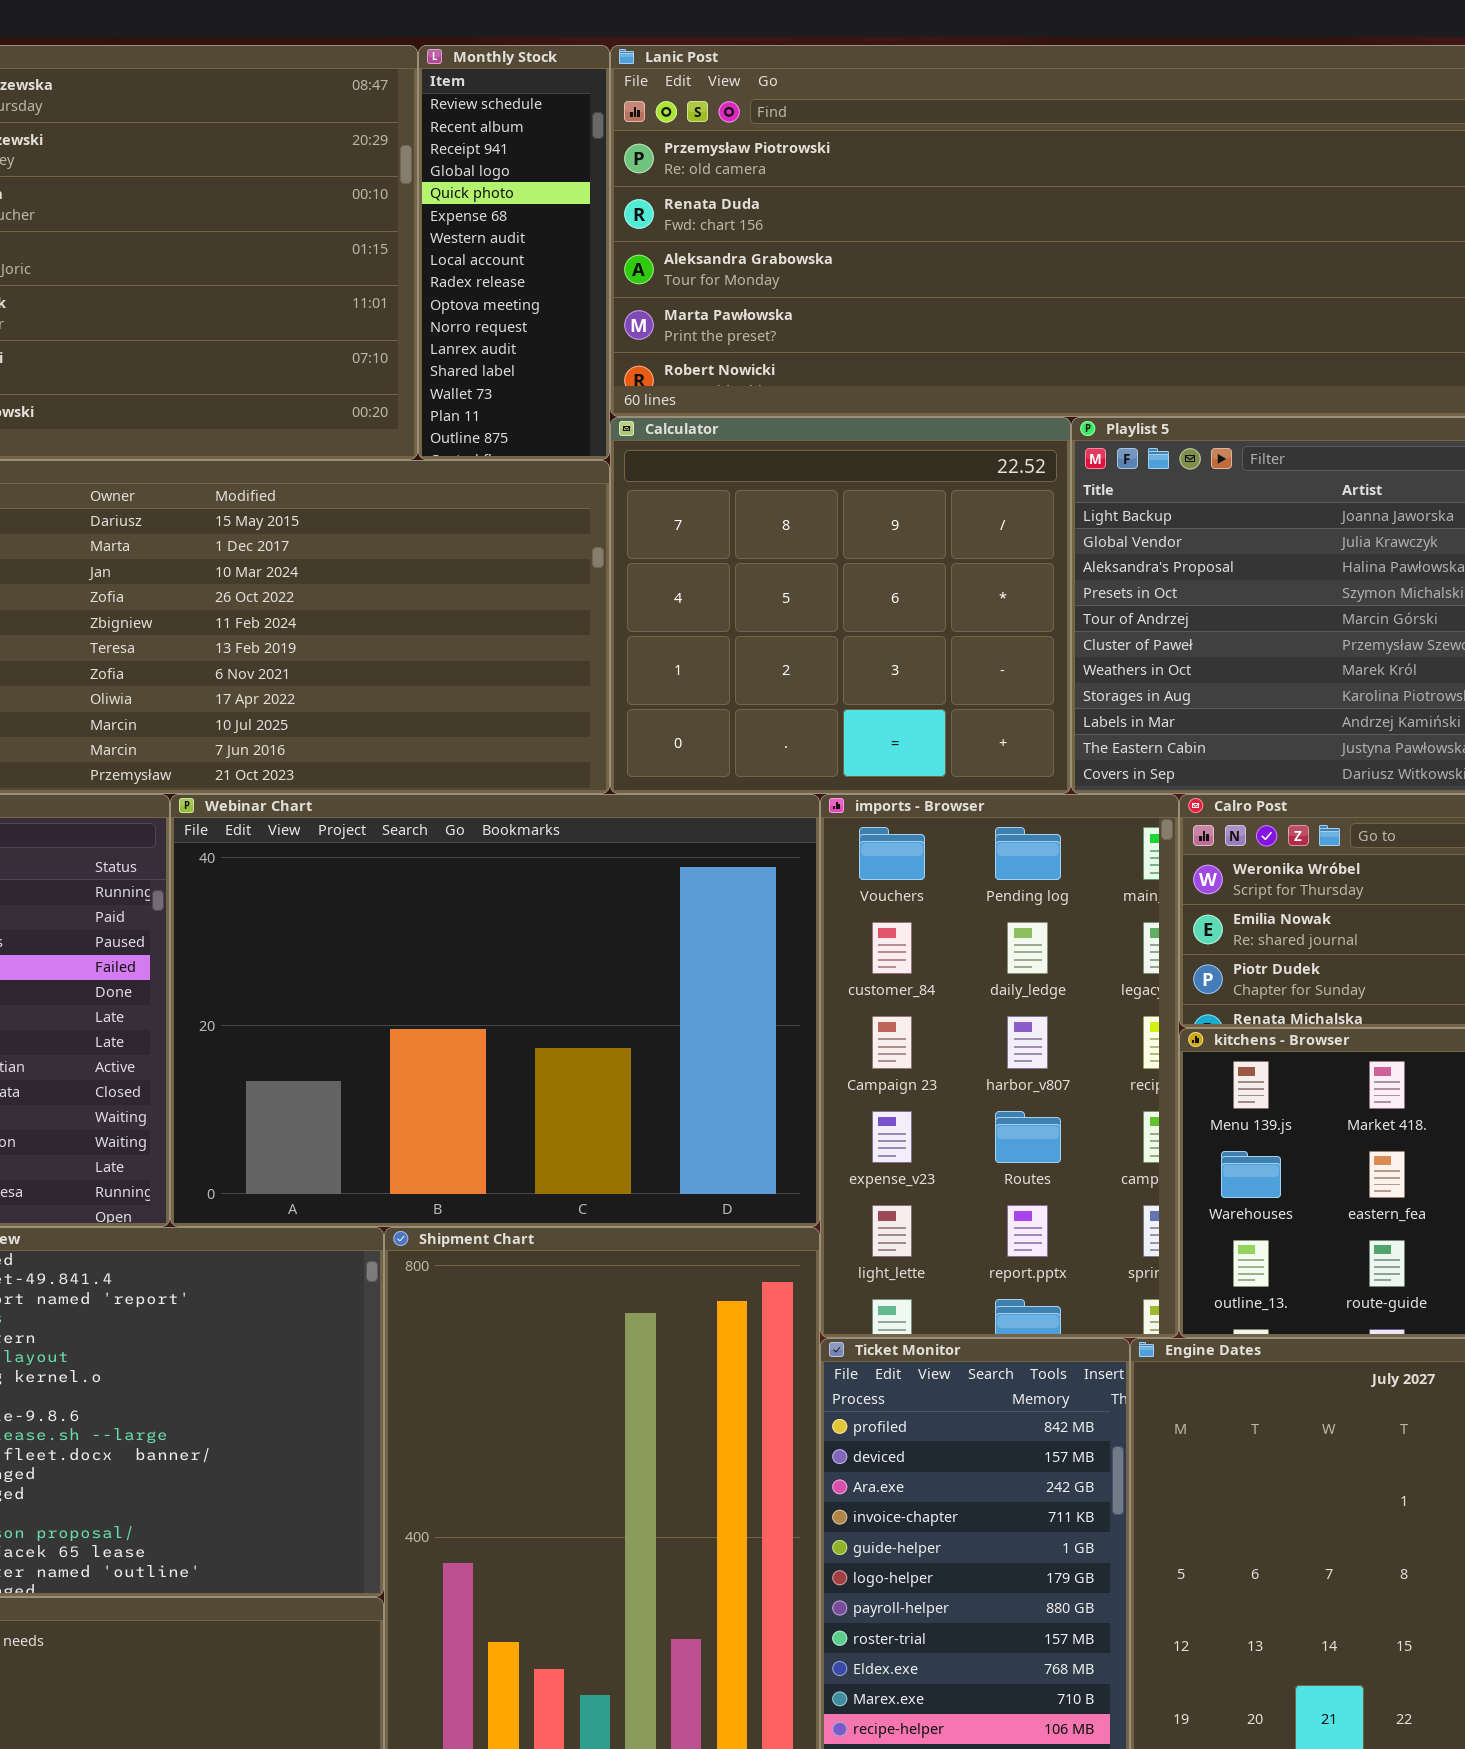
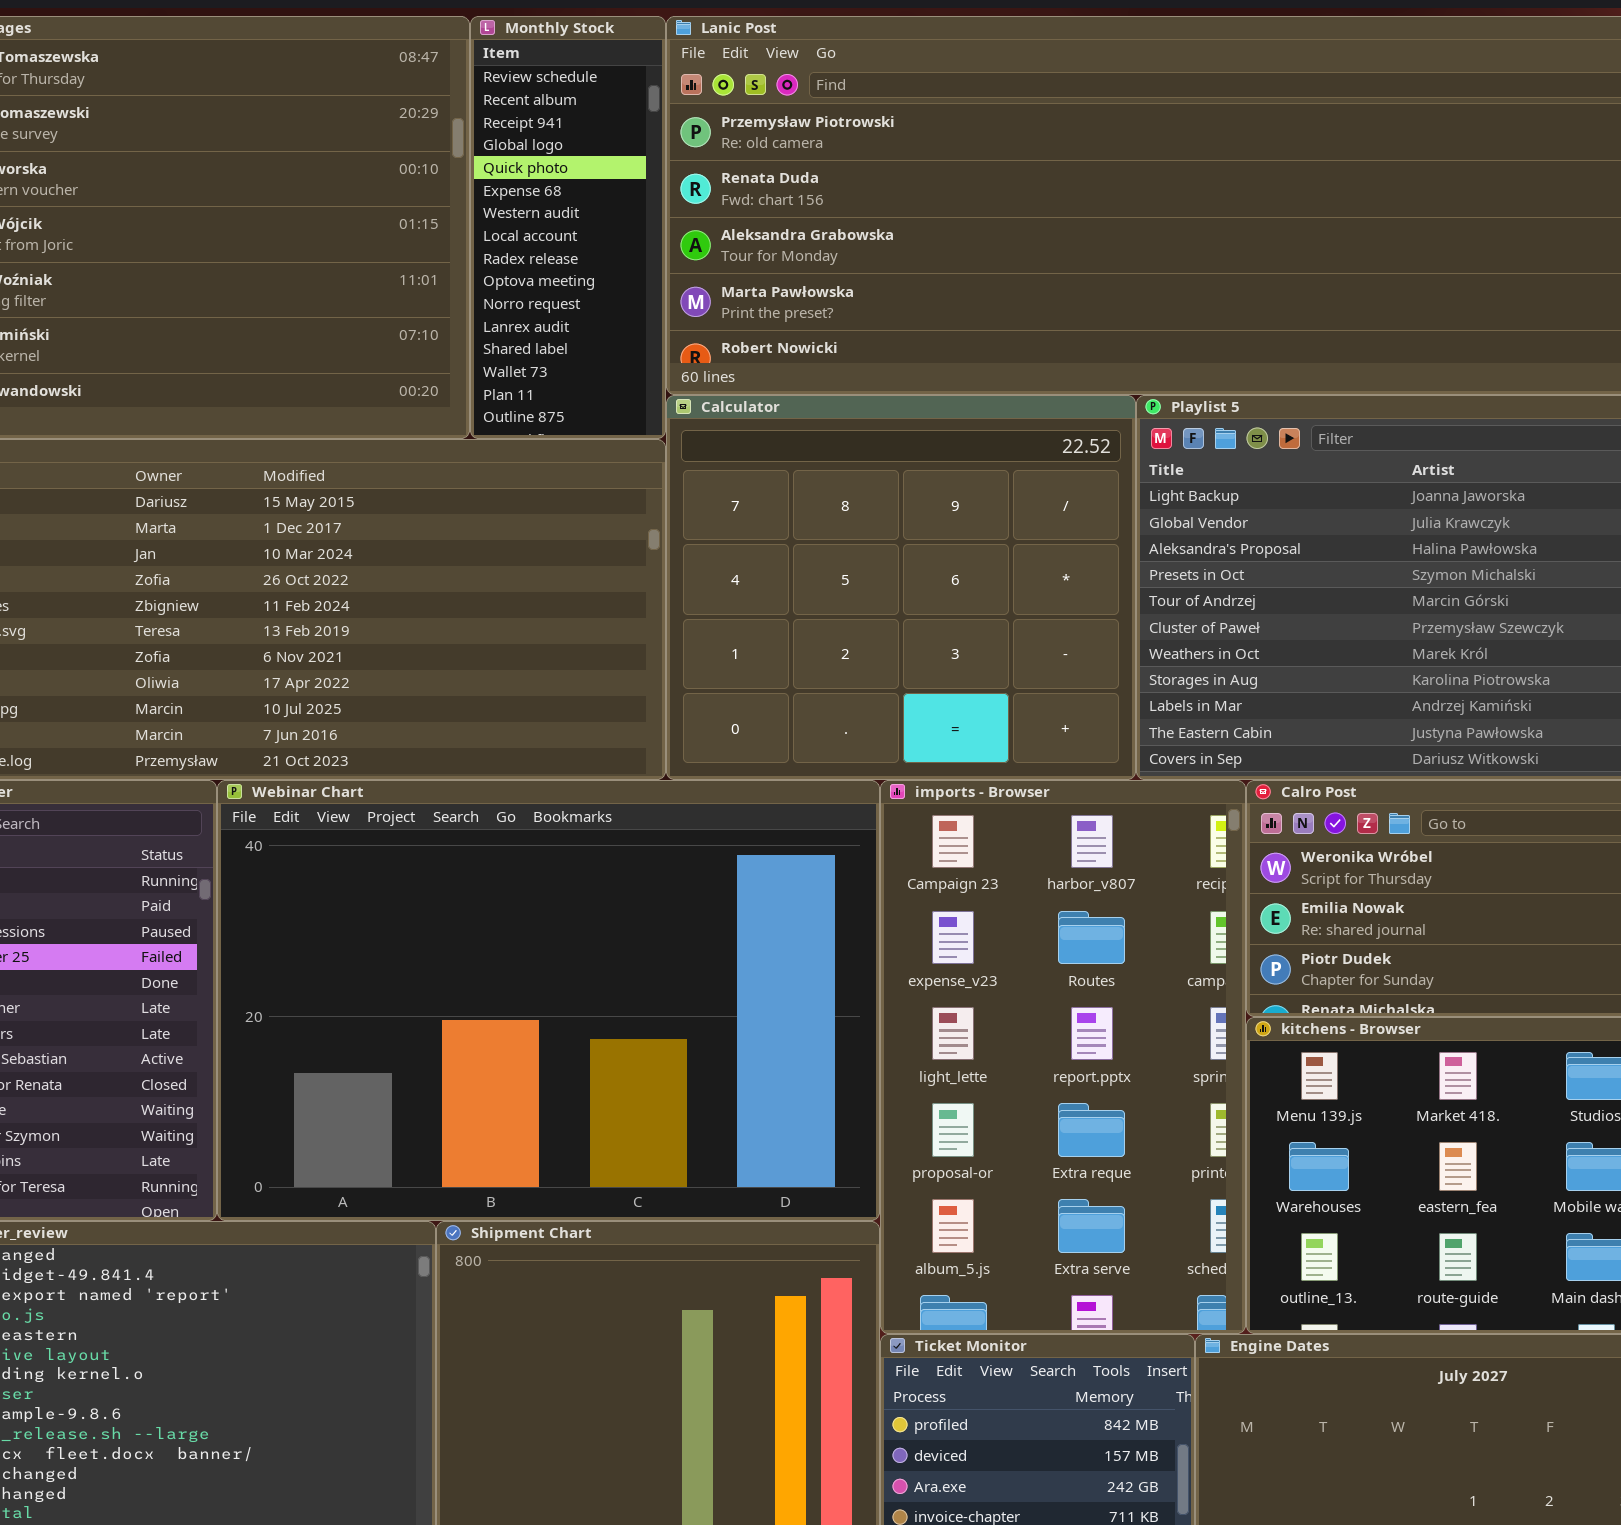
imports - Browser: [820,794,1179,1338] -> [880,780,1246,1334], scrolled down 2 rows

